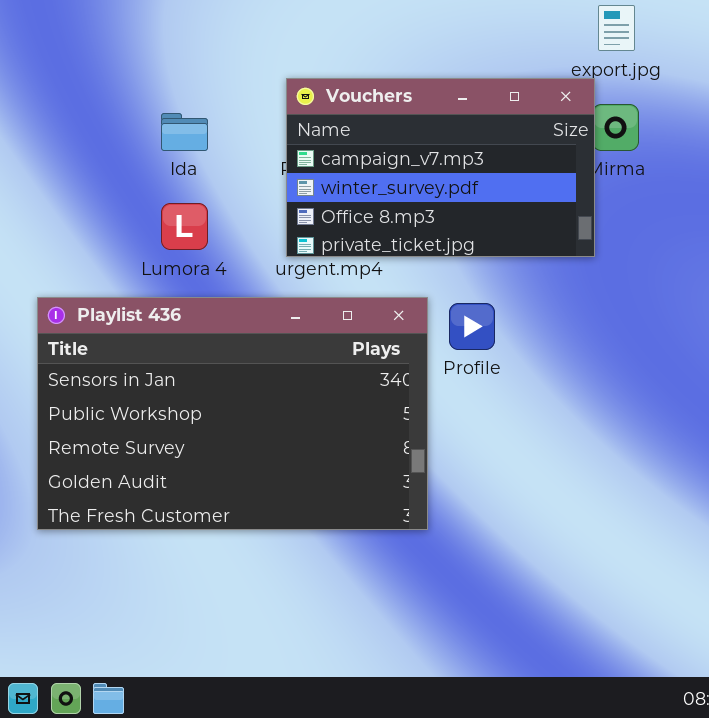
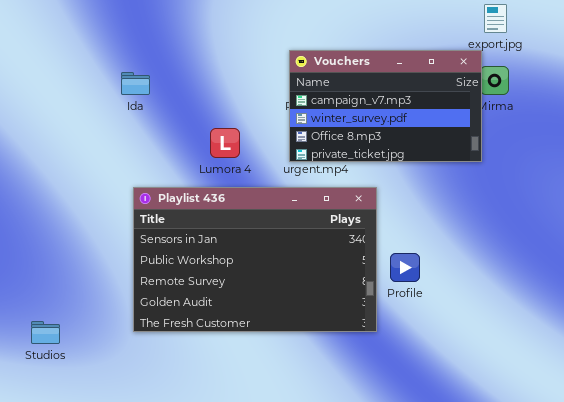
Ida: [161,113,208,151] -> [121,72,150,95], moved
Profile: [449,303,495,350] -> [390,253,420,282], moved

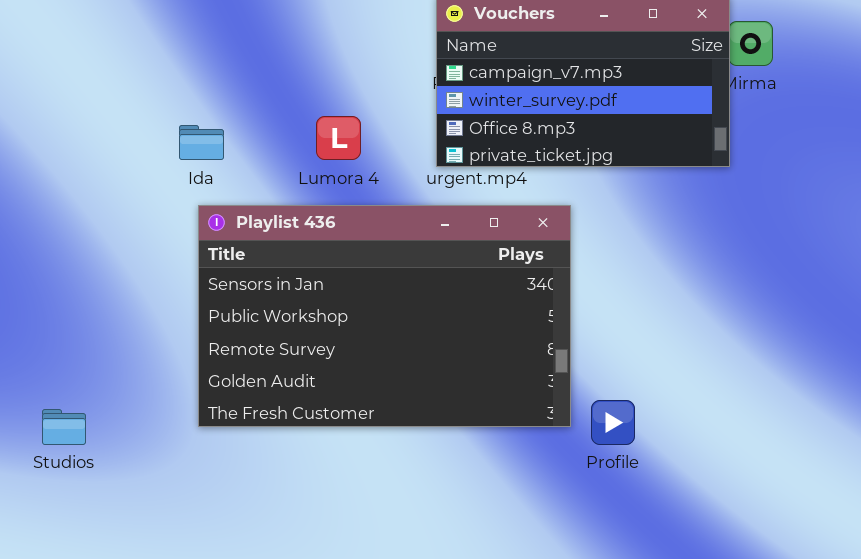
Ida: [121,72,150,95] -> [179,125,224,160], moved
Profile: [390,253,420,282] -> [591,400,635,445], moved

